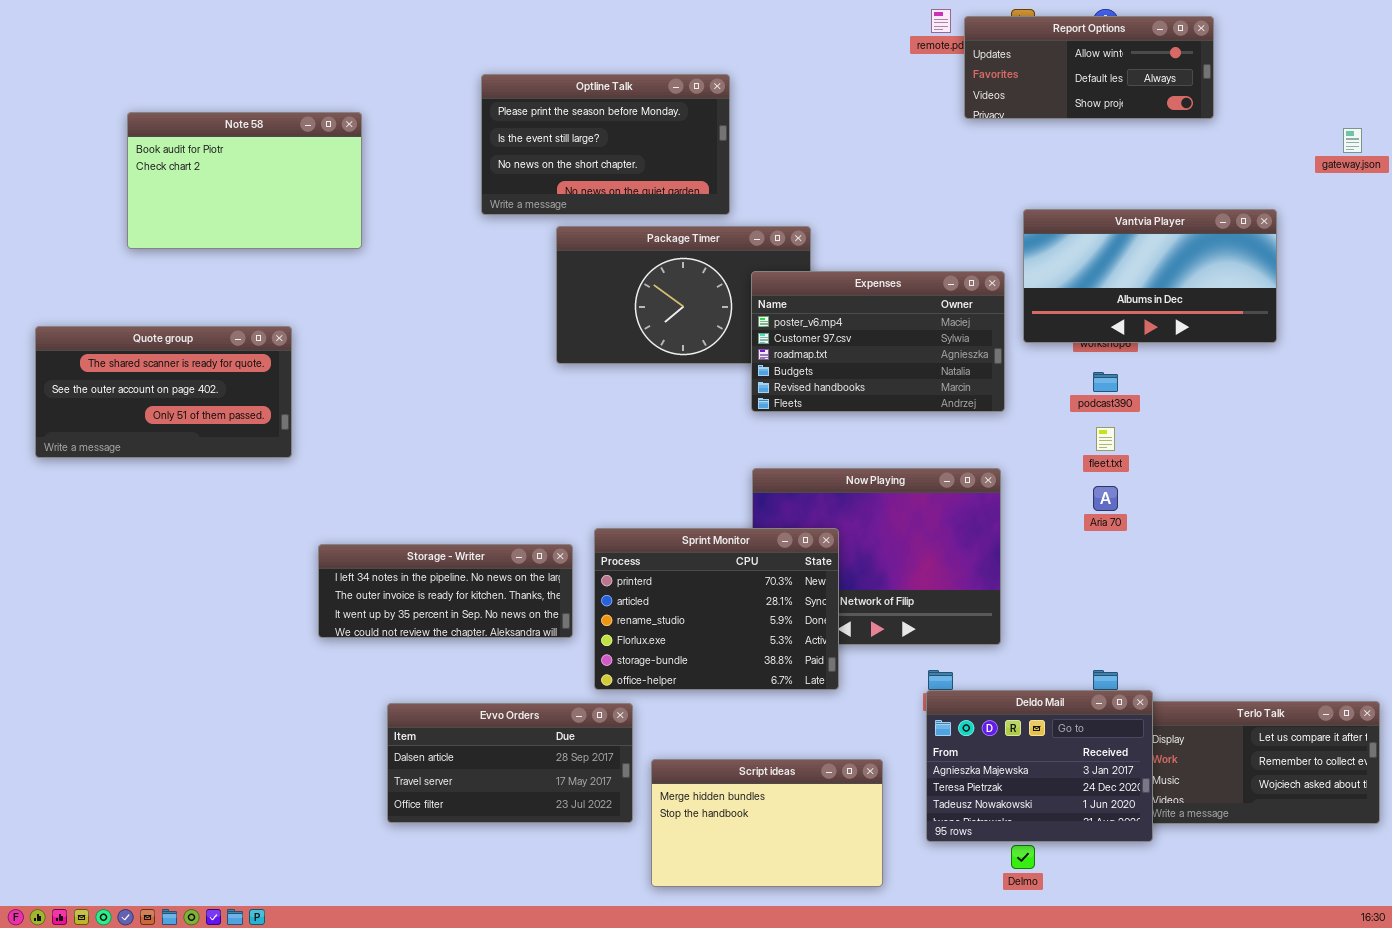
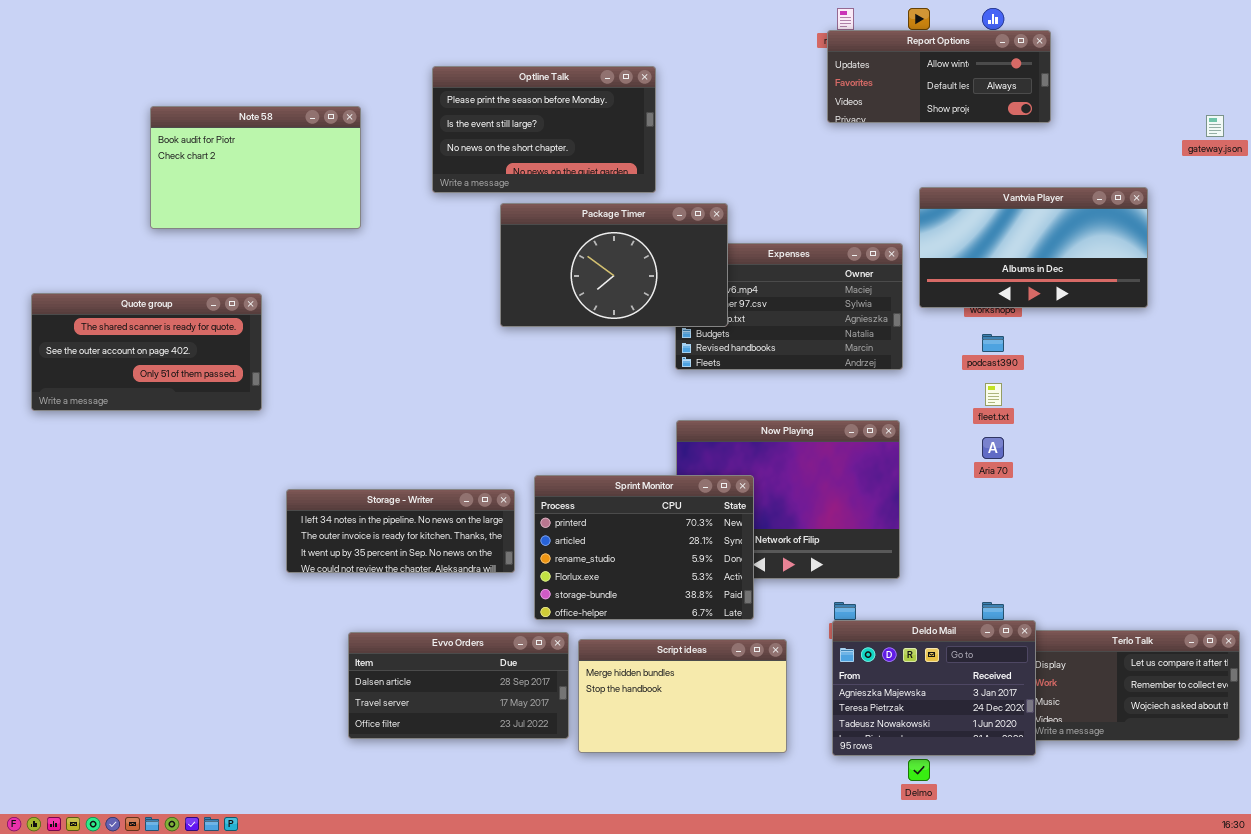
Report Options: [964,16,1214,119] -> [827,30,1051,123], moved
Note 58: [127,112,362,249] -> [150,106,361,229], moved
Package Timer: [556,226,811,364] -> [500,203,728,327], raised
Script ideas: [651,759,883,887] -> [578,639,787,753], moved

